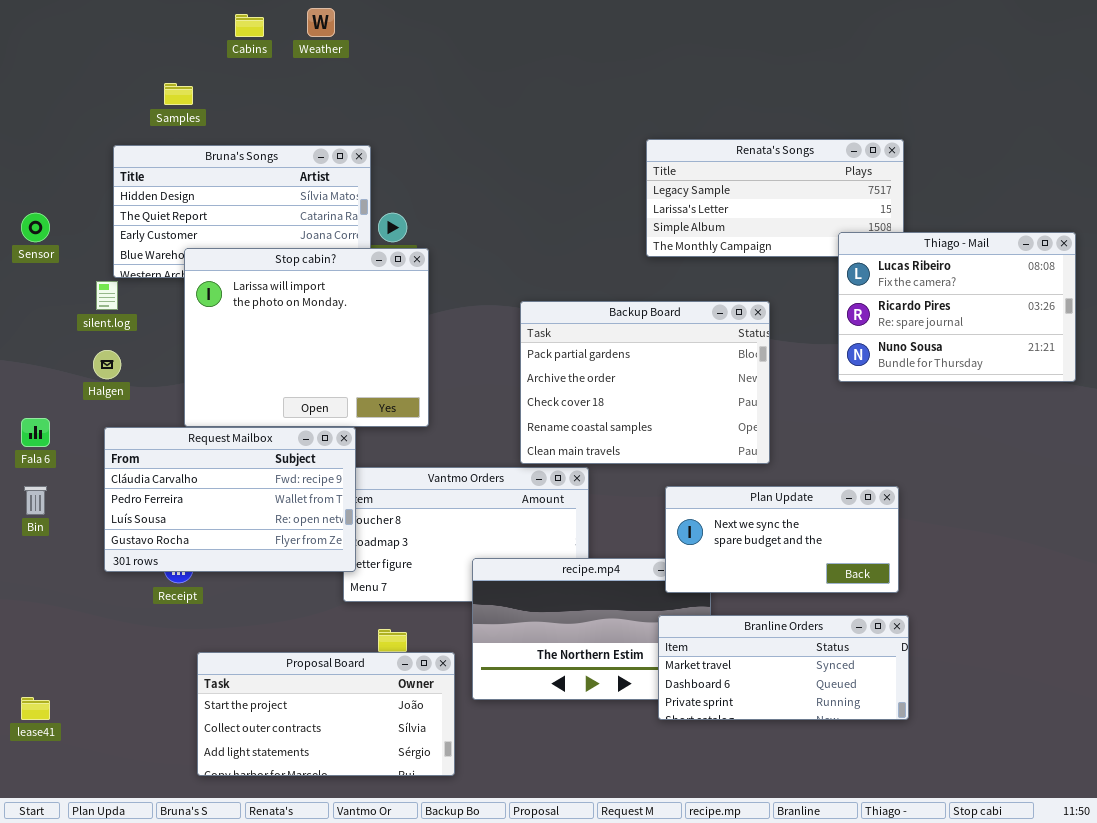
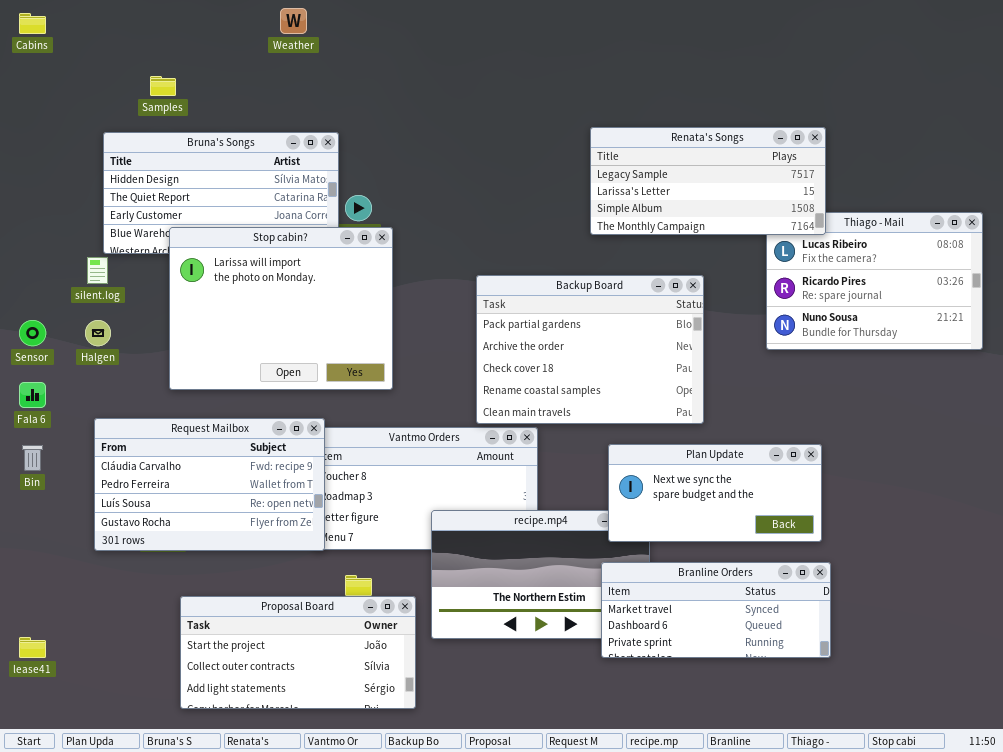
Cabins: [235,14,264,37] -> [19,13,46,34], moved
Renata's Songs: [646,139,904,257] -> [590,127,826,235], raised
Sensor: [21,213,50,242] -> [19,320,46,346], moved
Request Mailbox: [104,427,356,572] -> [94,418,325,551], moved

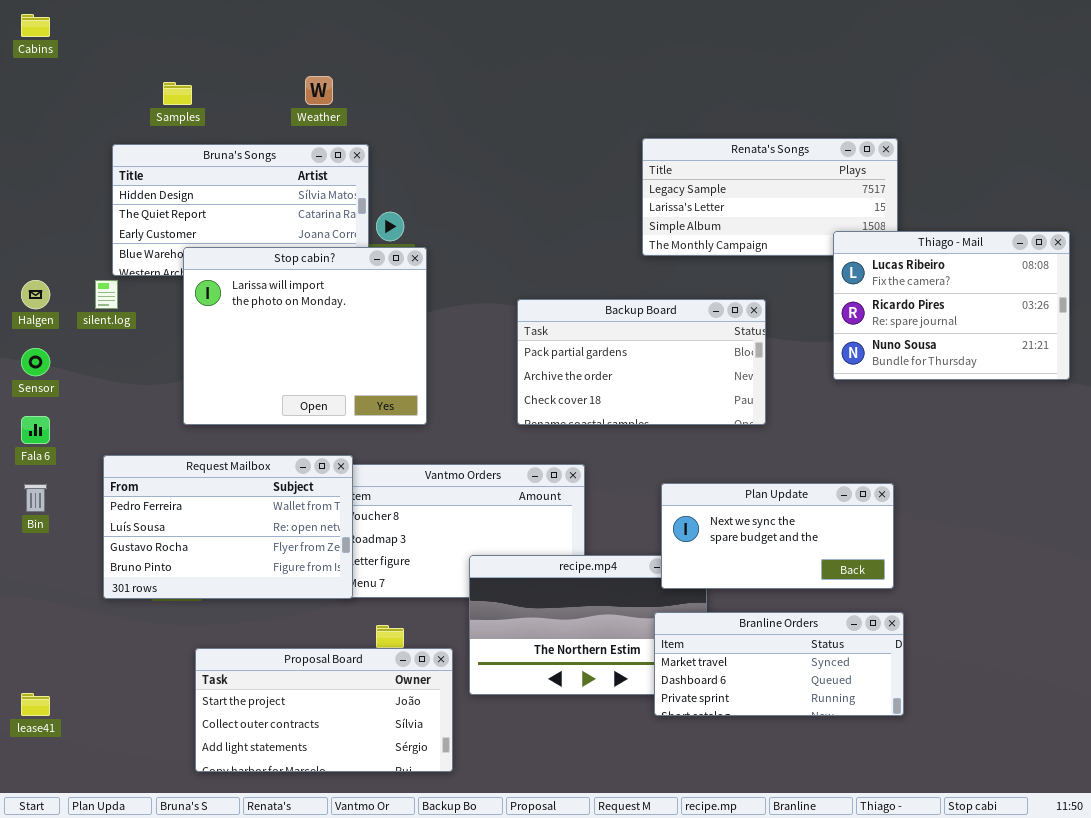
Weather: [280,8,307,34] -> [305,76,333,105], moved
Thiago - Mail: [766,212,983,350] -> [833,231,1070,380], raised
Backup Board: [476,275,704,424] -> [517,299,766,425], resized
Halgen: [85,320,111,346] -> [21,280,50,309], moved
Request Mailbox: [94,418,325,551] -> [103,455,353,599], scrolled down 1 row

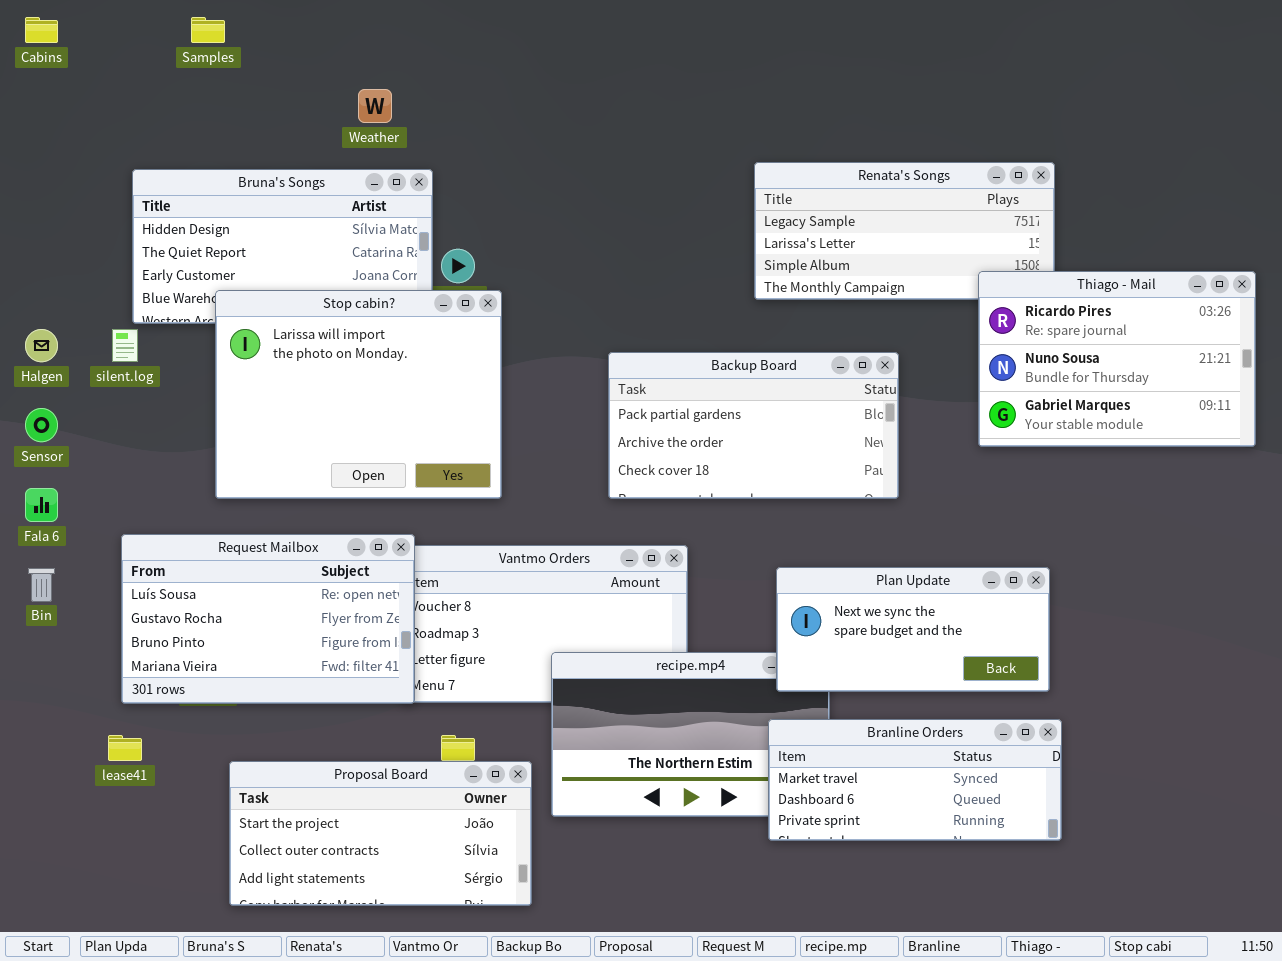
Samples: [163,82,192,105] -> [191,17,225,43], moved
Thiago - Mail: [833,231,1070,380] -> [978,271,1256,447], scrolled down 1 row
Request Mailbox: [103,455,353,599] -> [121,534,415,704], scrolled down 1 row
lease41: [21,693,50,716] -> [108,735,142,761], moved

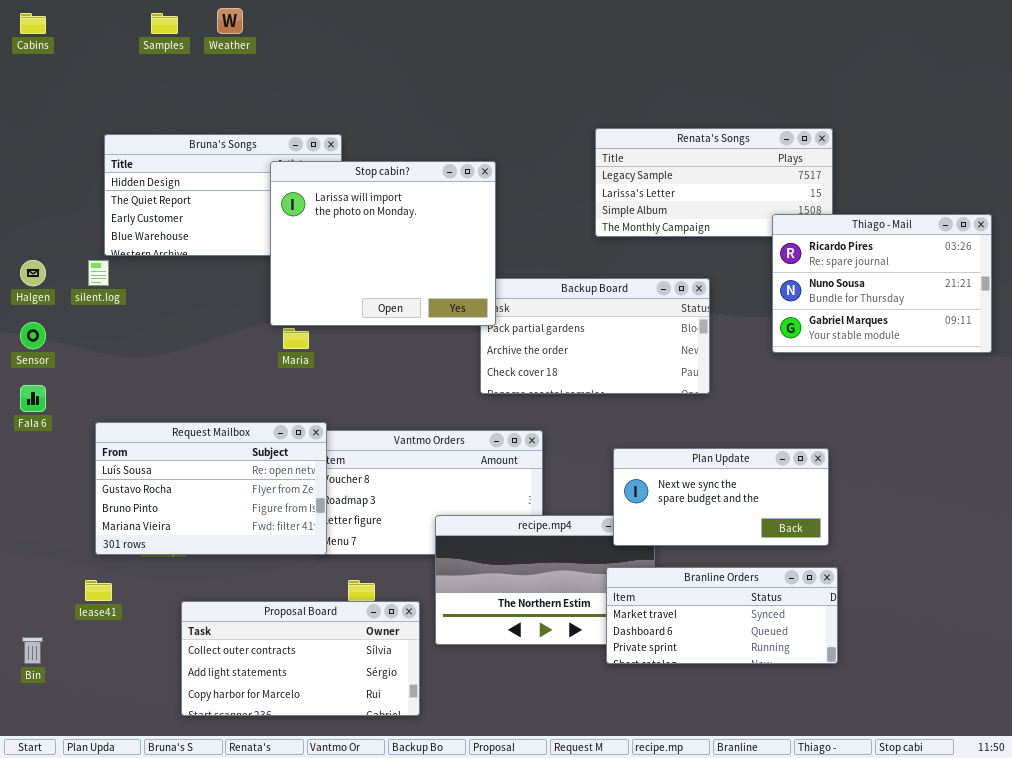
Weather: [358,89,392,123] -> [217,8,243,34], moved
Stop cabin?: [215,290,502,499] -> [270,161,496,326], moved
Bin: [28,568,55,602] -> [22,637,43,664], moved
Proposal Board: [229,761,532,906] -> [181,601,420,716], scrolled down 1 row

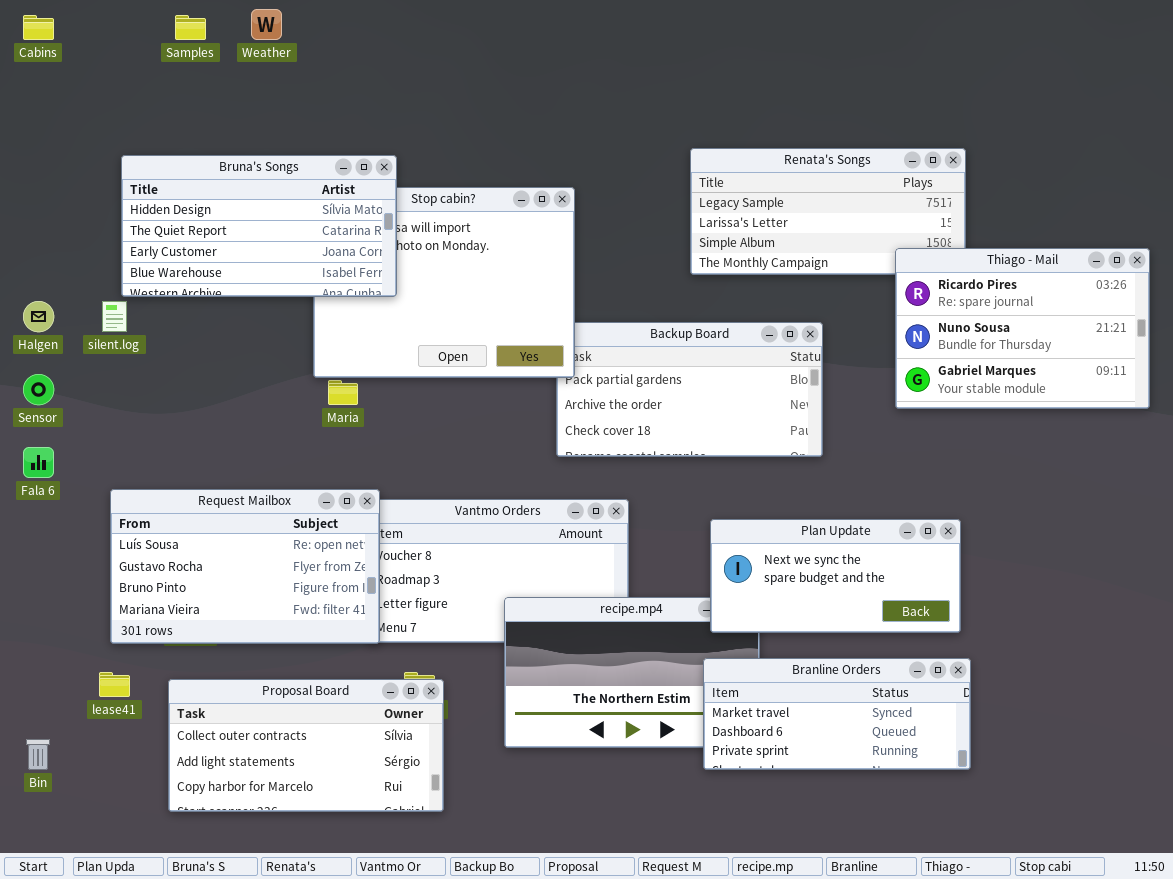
Bruna's Songs: [104,134,342,256] -> [121,155,397,297], raised
Proposal Board: [181,601,420,716] -> [168,679,444,812], moved

